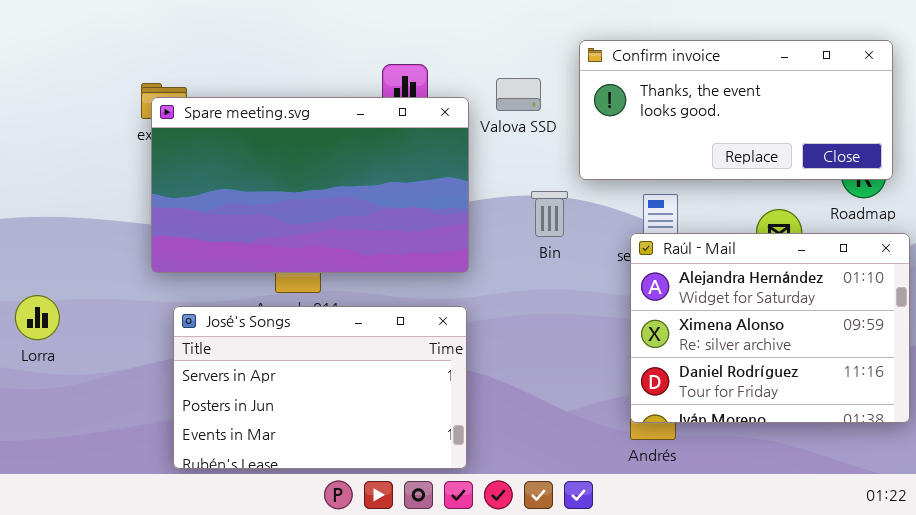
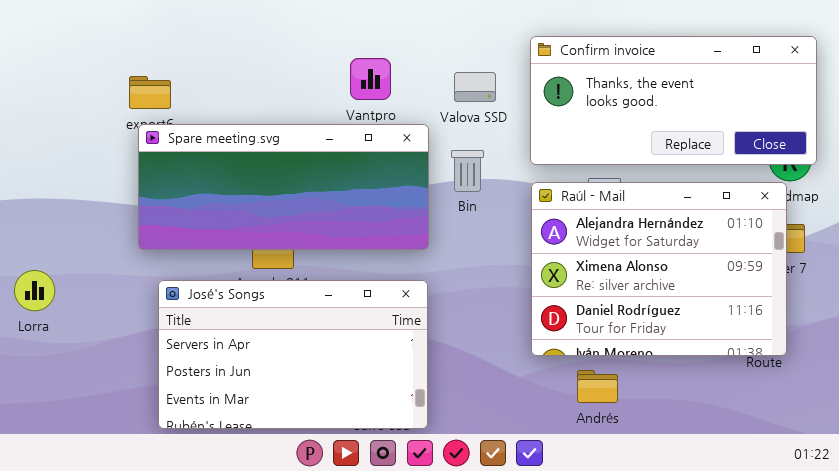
Spare meeting.svg: [151,97,469,273] -> [138,124,429,250], resized
Bin: [531,191,568,237] -> [451,150,484,192], moved
Raúl - Mail: [630,233,910,423] -> [531,182,787,356], moved

